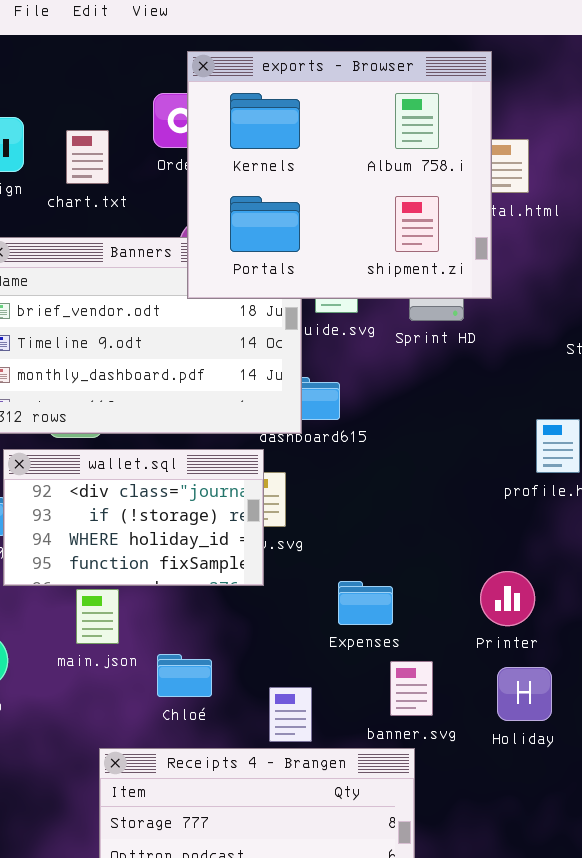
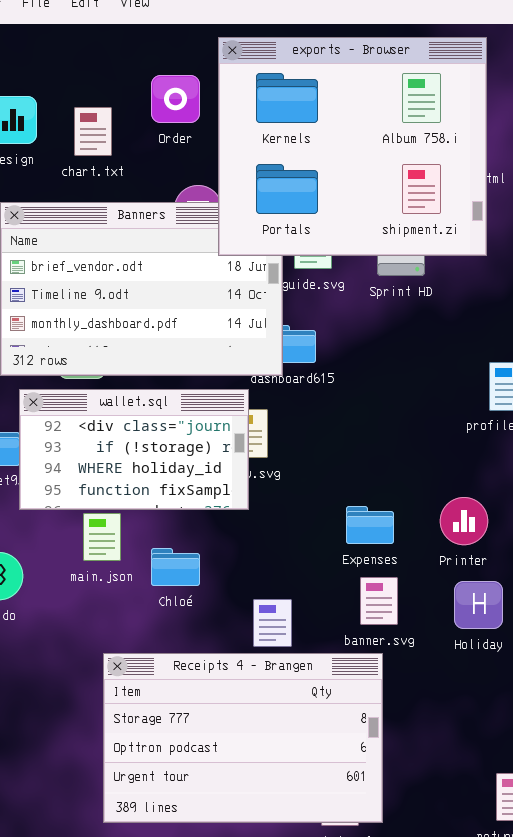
exports - Browser: [187,51,492,299] -> [218,37,487,256], moved
Expenses: [338,581,393,625] -> [346,506,394,544], moved
Chloé: [157,654,212,697] -> [151,548,200,586], moved

